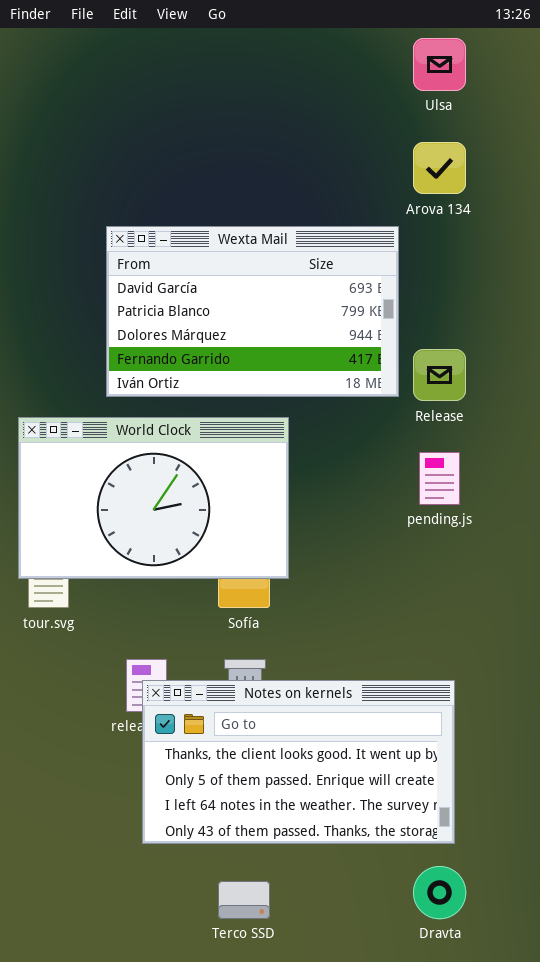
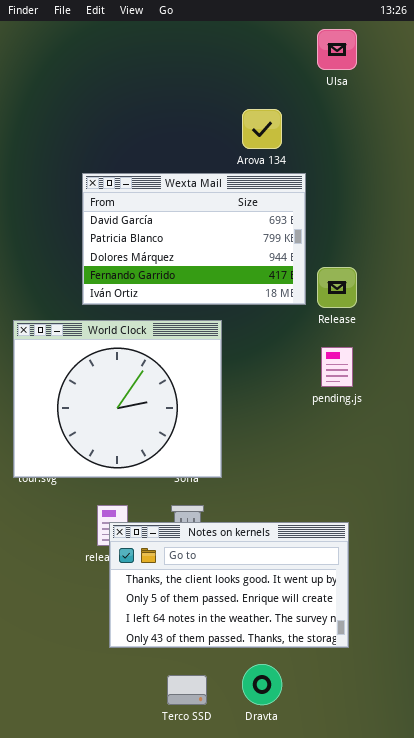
Arova 134: [413,142,466,194] -> [242,109,282,149], moved
World Clock: [18,417,289,579] -> [13,320,222,478], resized
Dravta: [413,866,466,919] -> [242,664,282,705], moved

